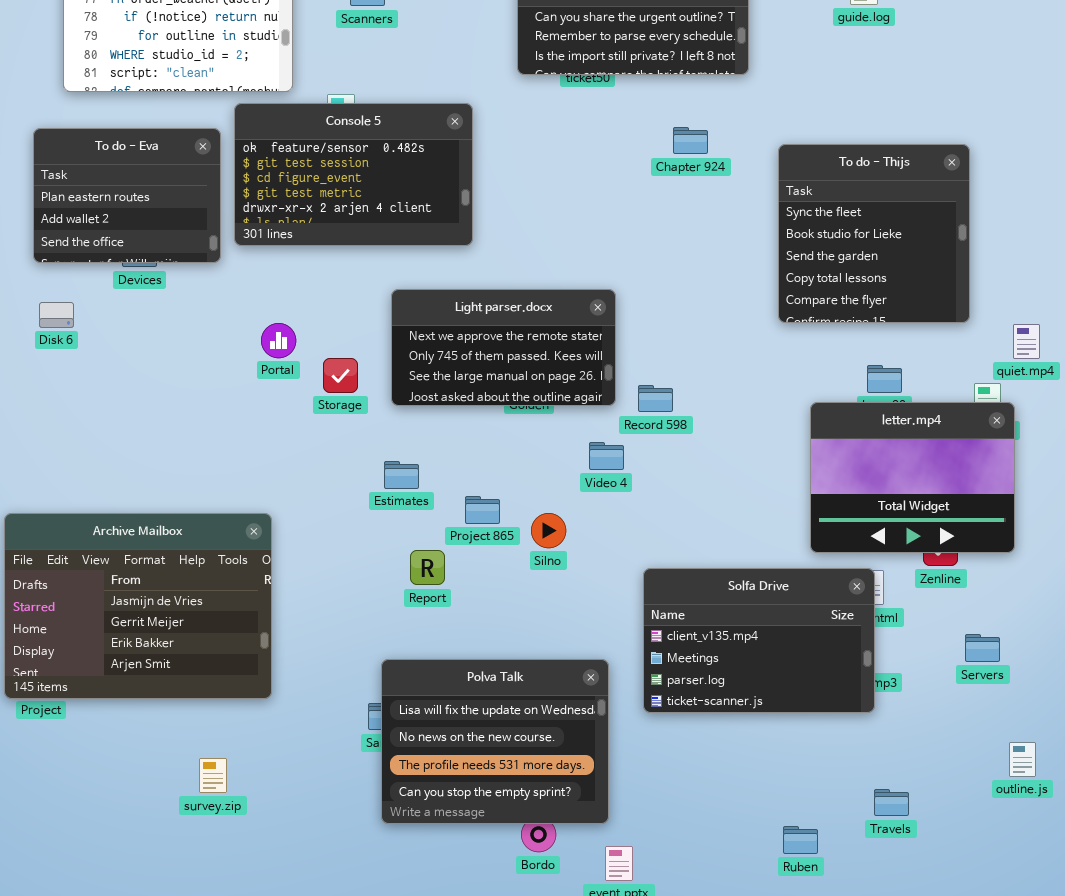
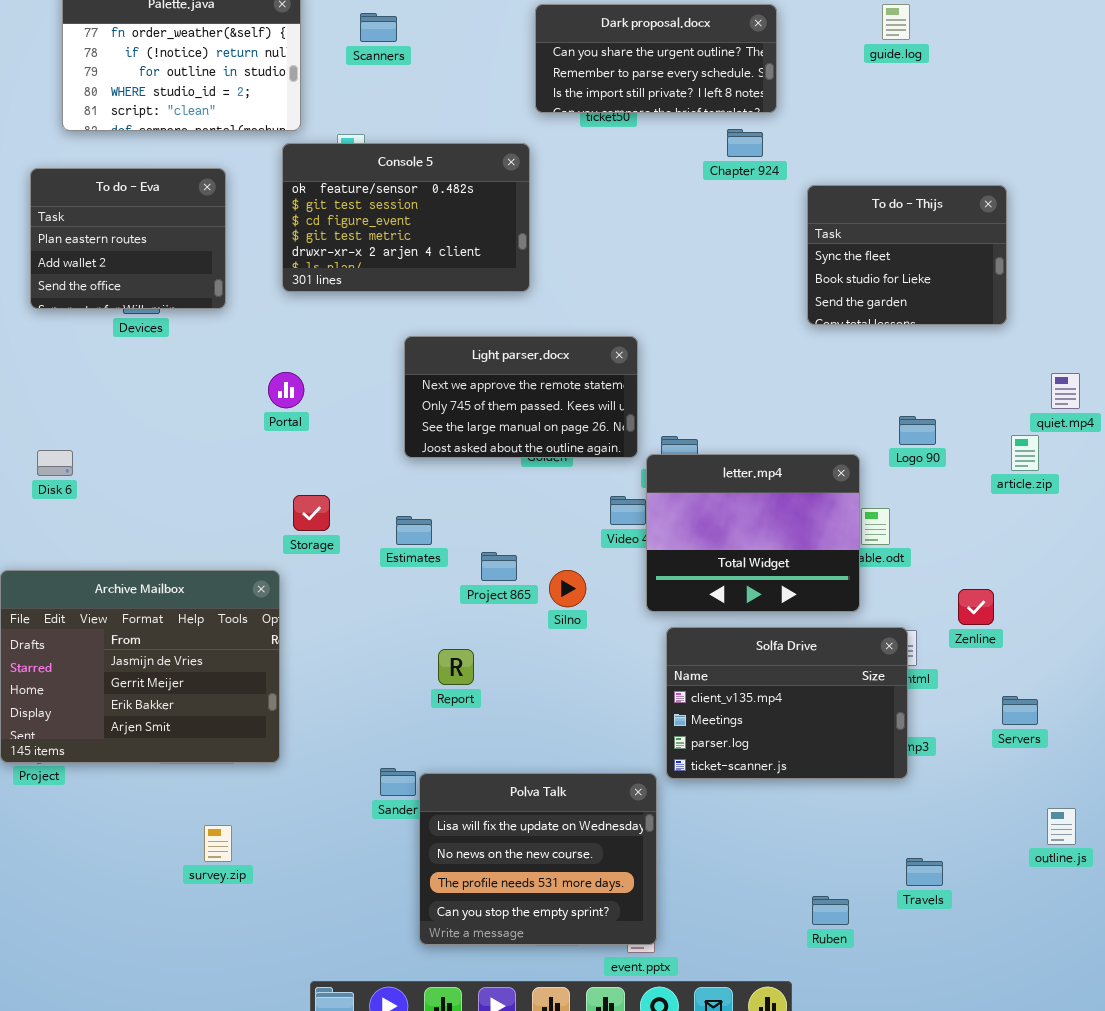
Console 5: [234,103,473,246] -> [282,143,530,292], moved
Chapter 924: [673,127,708,154] -> [727,129,763,157], moved
To do - Thijs: [778,144,970,323] -> [807,185,1007,325], resized
Disk 6: [39,302,74,328] -> [37,450,73,476], moved
Storage: [323,358,358,393] -> [293,495,330,531], moved
letter.mp4: [810,402,1015,553] -> [646,454,860,612], moved
Report: [410,550,445,585] -> [438,649,474,685], moved
Polva Talk: [381,659,609,824] -> [419,773,657,945], moved

